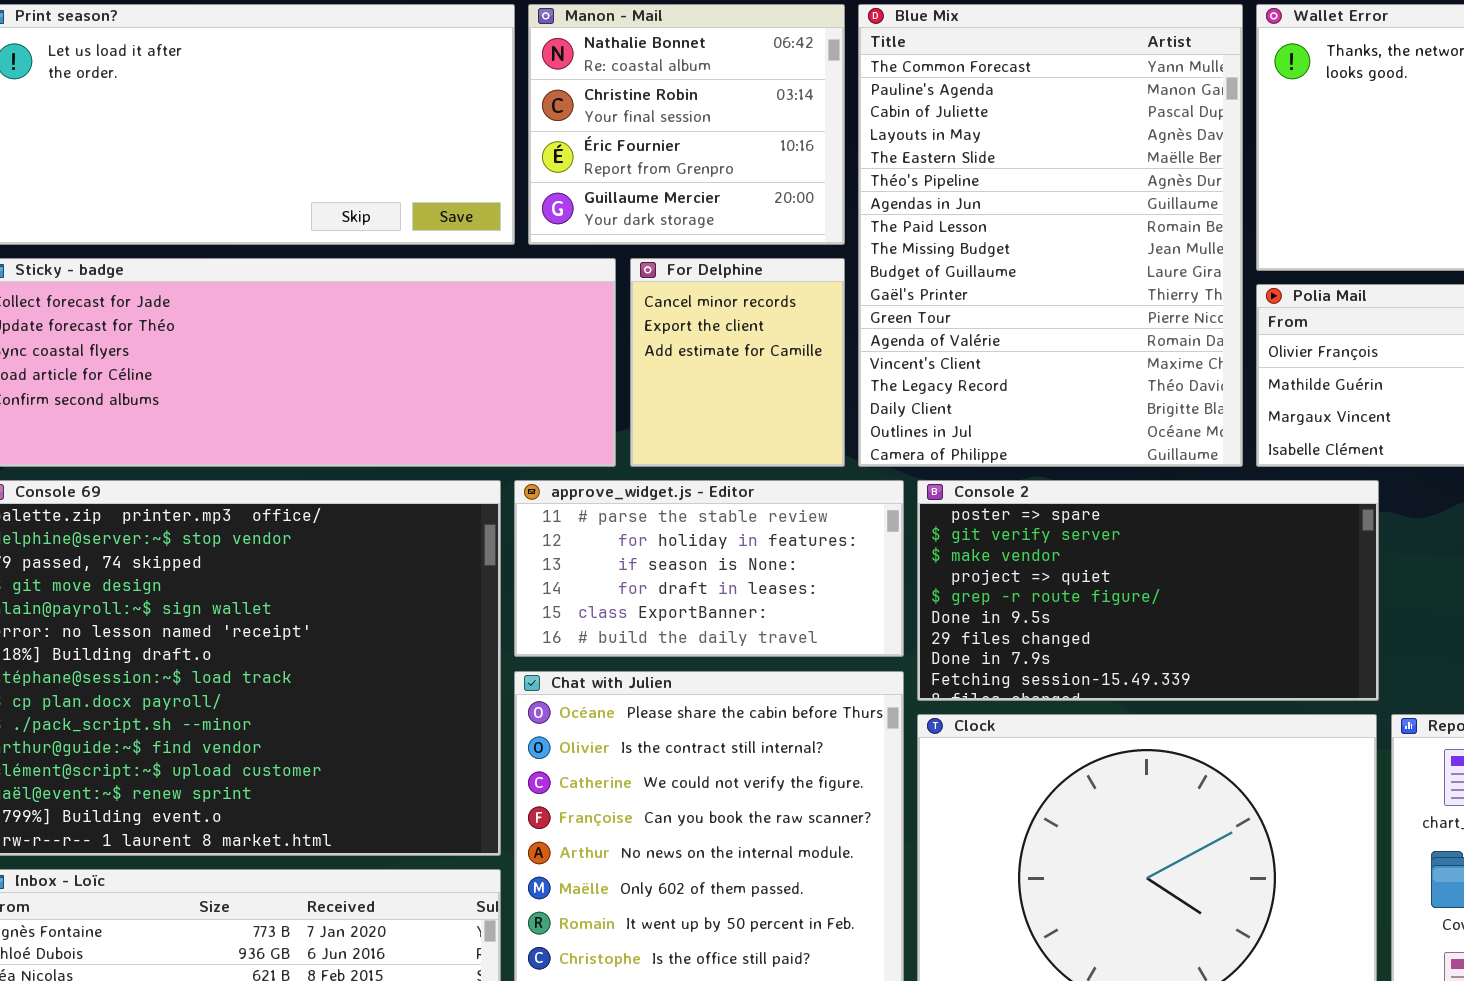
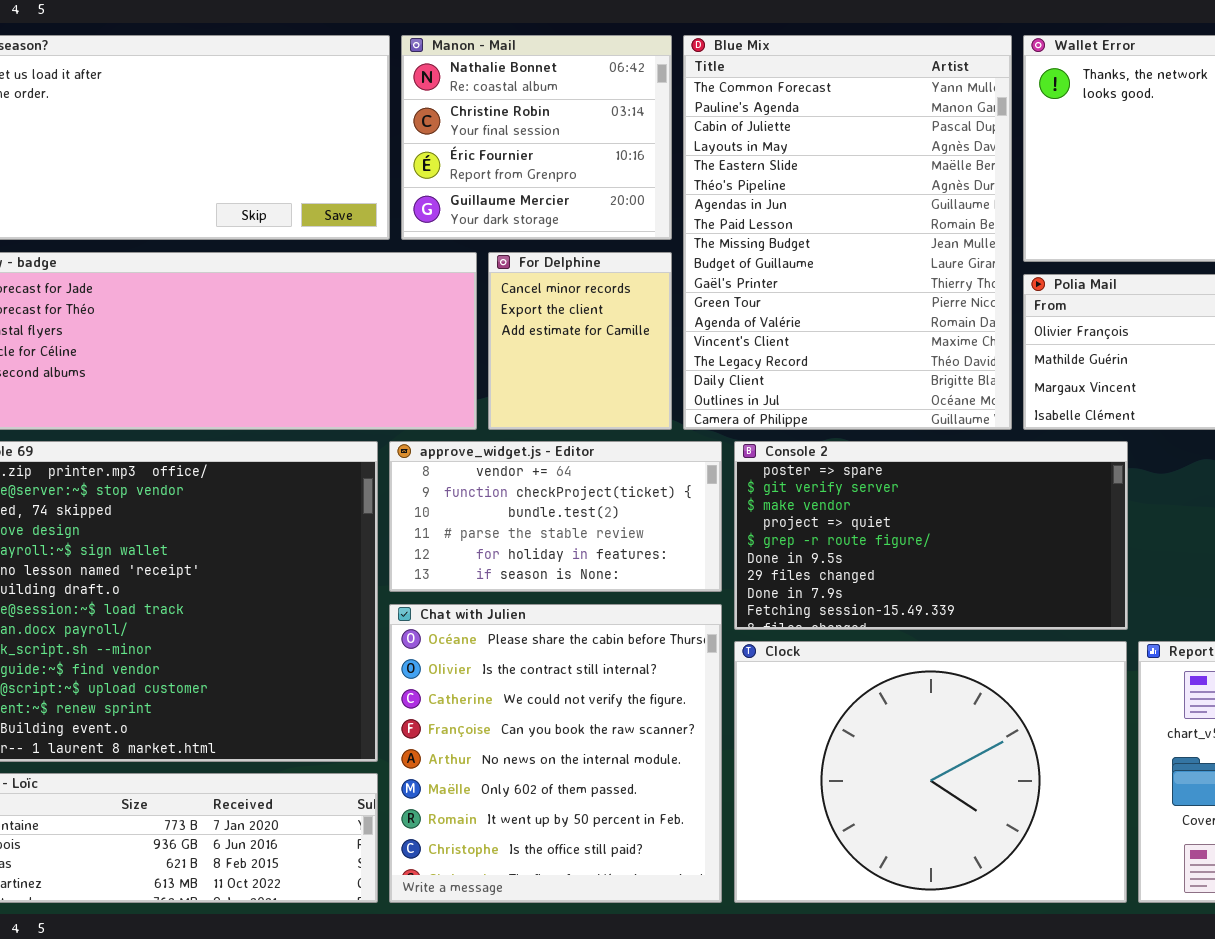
approve_widget.js - Editor: [514,480,904,657] -> [389,441,722,592], scrolled up 3 rows

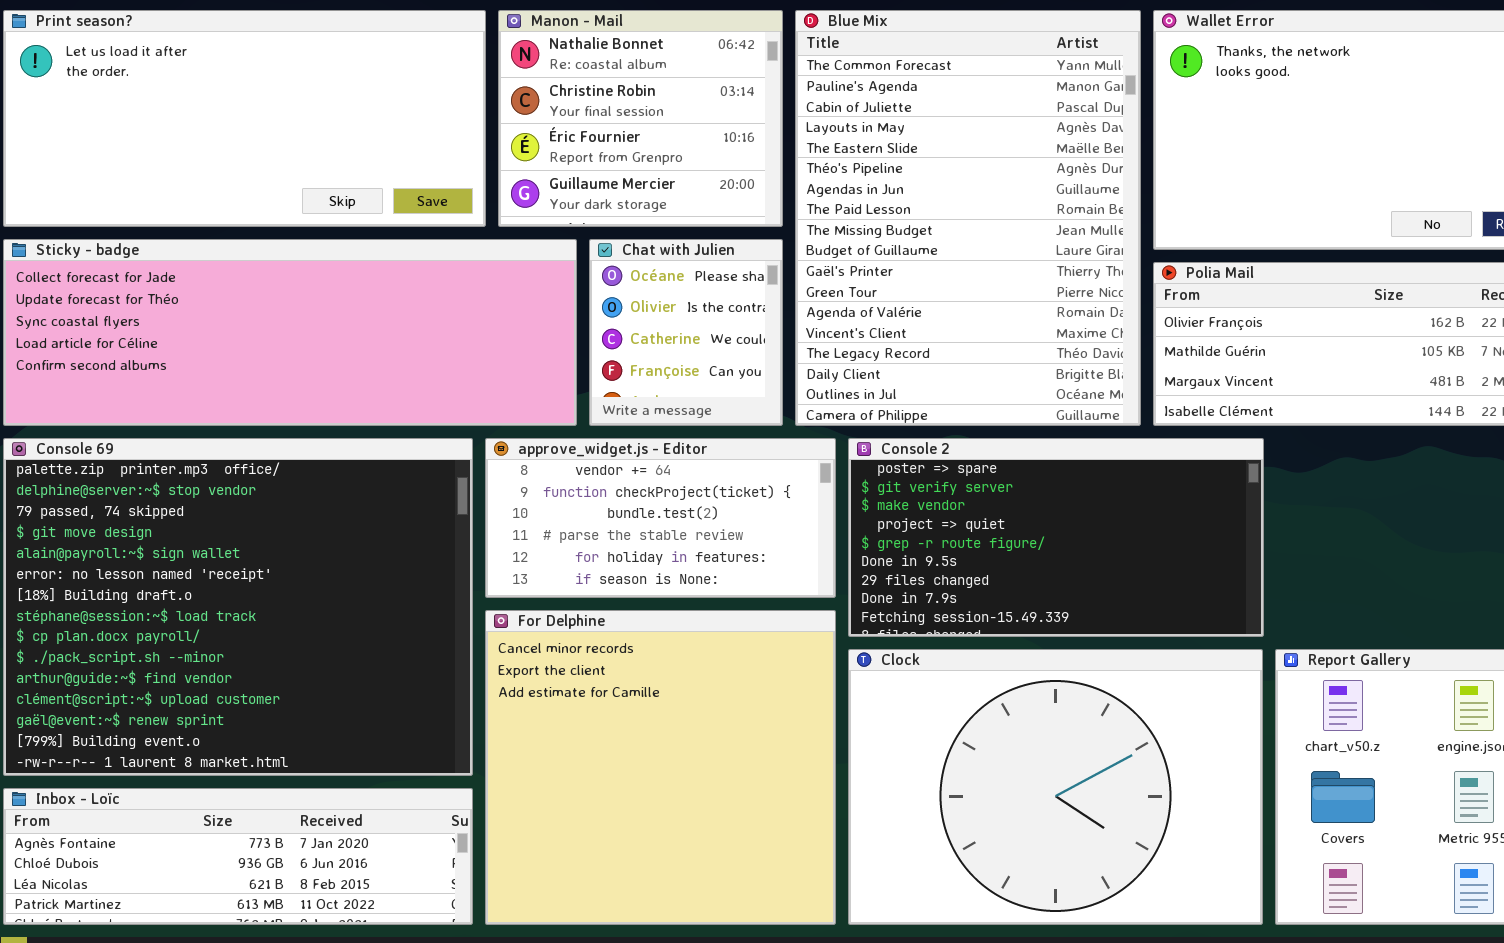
For Delphine: [488,252,672,430] -> [485,610,836,925], moved, resized
Chat with Julien: [389,604,722,903] -> [589,239,783,426], moved, resized

